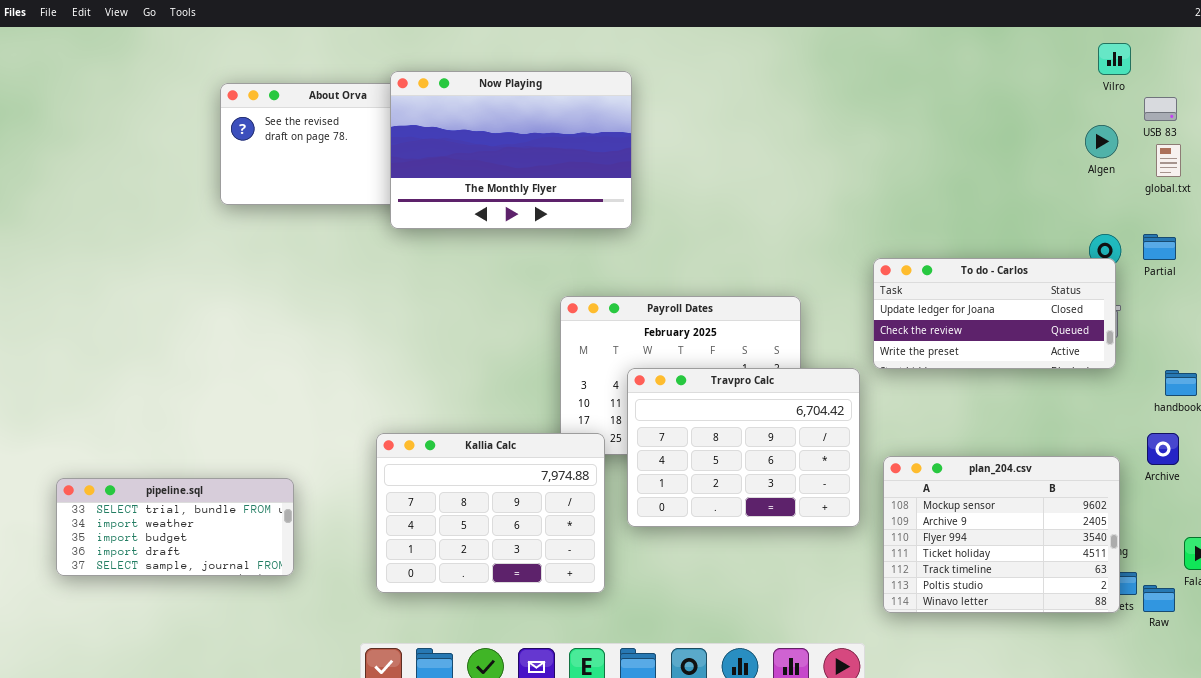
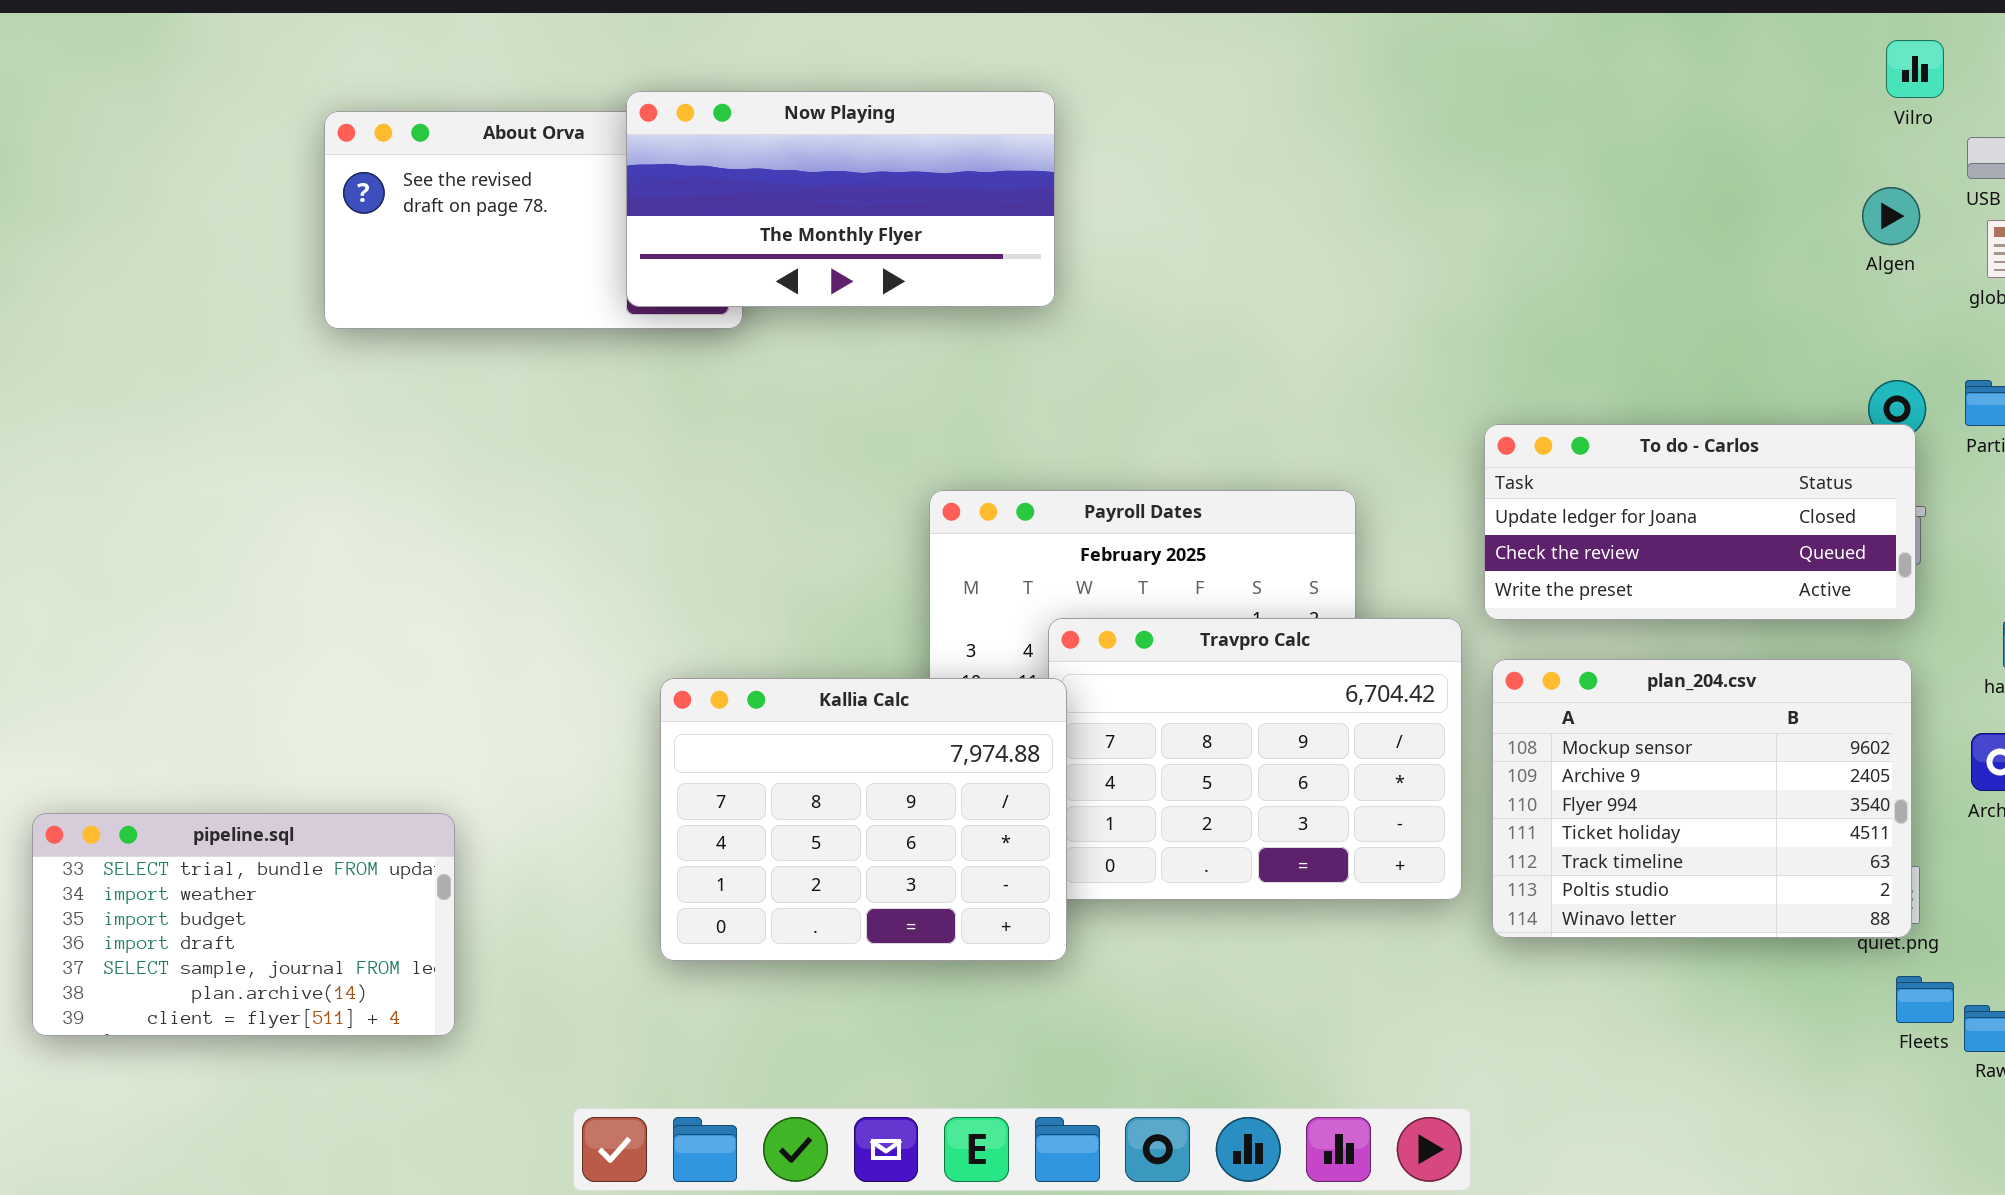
Now Playing: [390,71,632,229] -> [626,91,1055,307], resized
Kallia Calc: [376,433,605,593] -> [660,678,1067,961], moved
plan_204.csv: [883,456,1120,613] -> [1492,659,1912,938], moved
pipeline.sql: [56,478,294,576] -> [32,813,455,1036], resized

